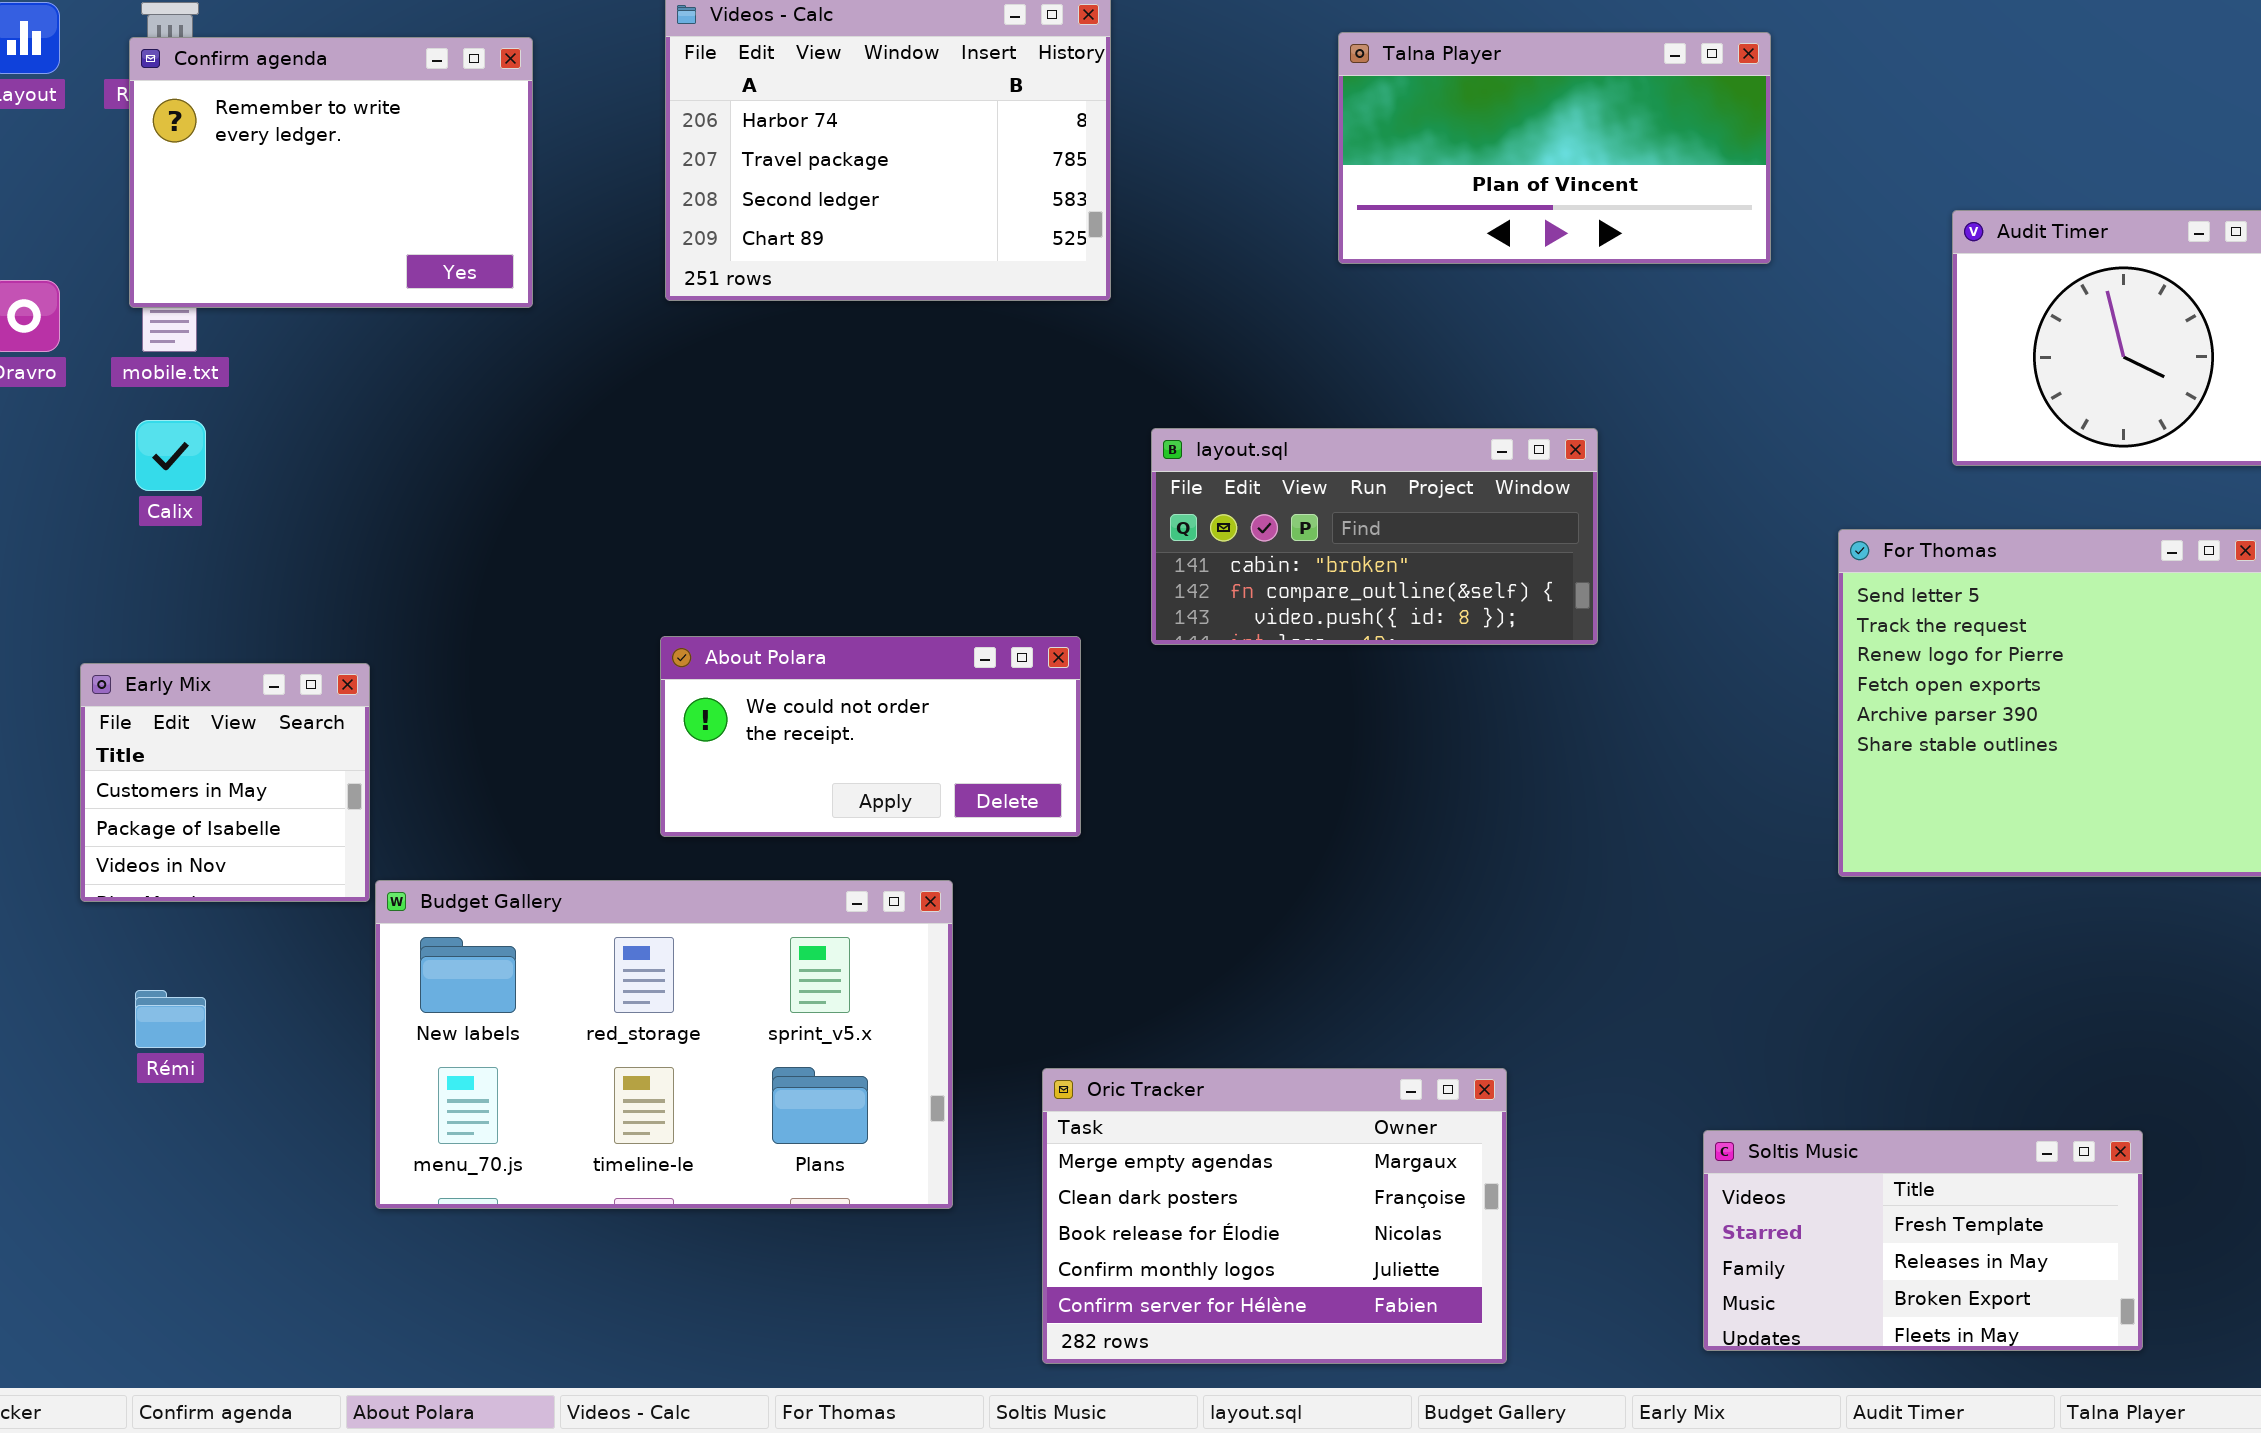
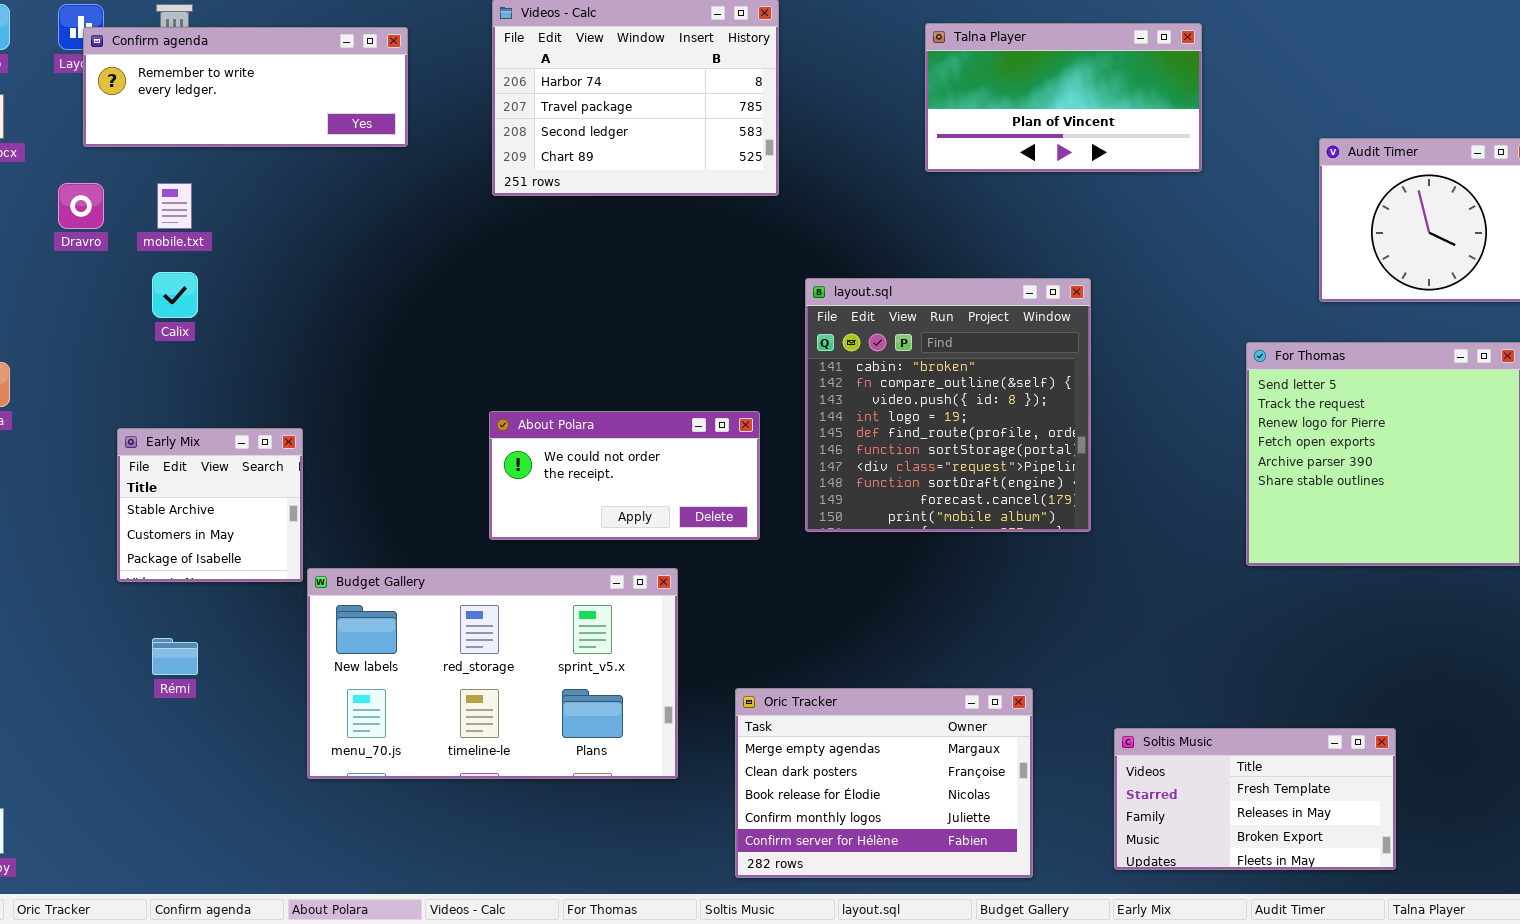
Confirm agenda: [129,37,533,308] -> [83,27,408,147], resized
layout.sql: [1151,428,1598,645] -> [805,278,1091,532], resized
Early Mix: [80,663,370,902] -> [117,428,303,582], scrolled up 1 row
Soltis Music: [1703,1130,2143,1351] -> [1114,728,1396,870], moved

